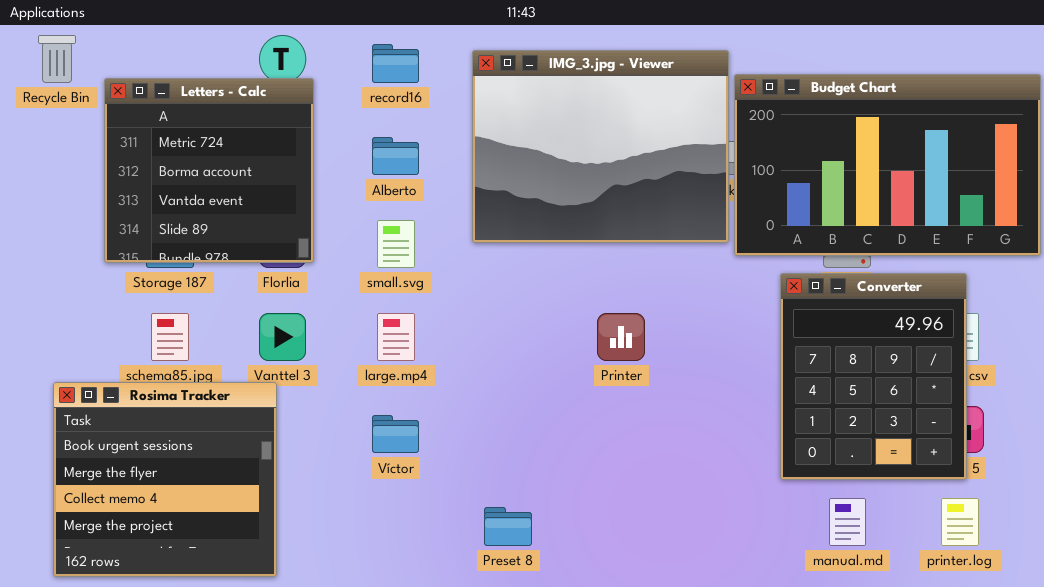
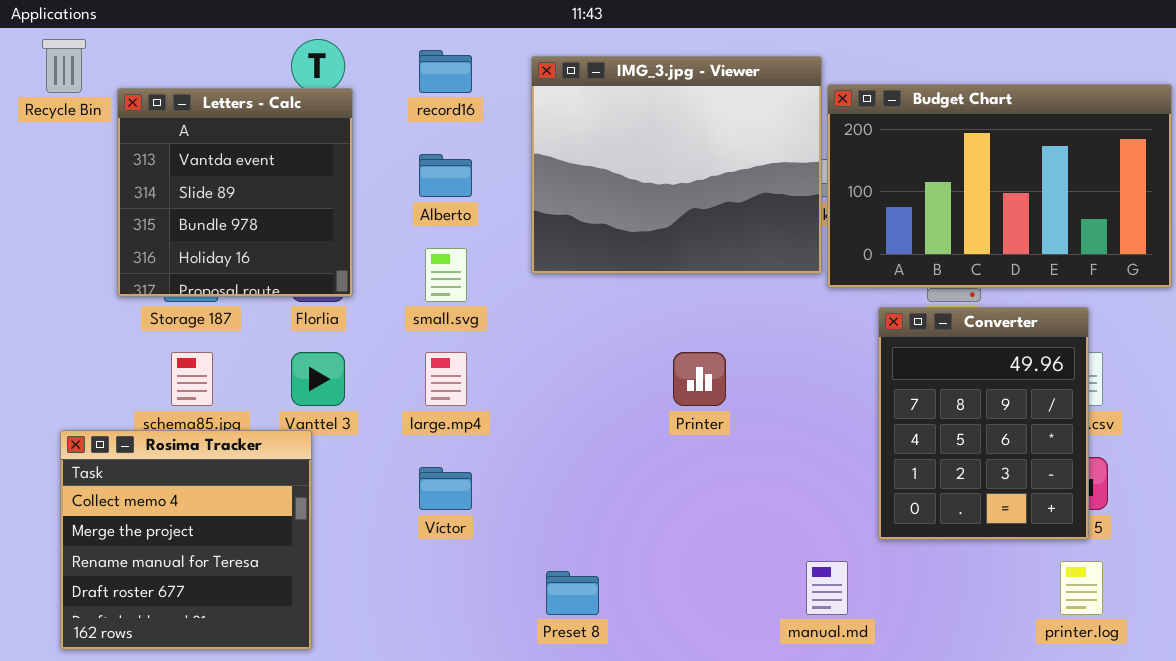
Letters - Calc: [104,78,314,263] -> [117,88,353,297], scrolled down 2 rows
Rosima Tracker: [53,382,277,577] -> [60,430,312,650], scrolled down 2 rows
manual.md: [829,498,866,546] -> [806,561,848,615], moved

